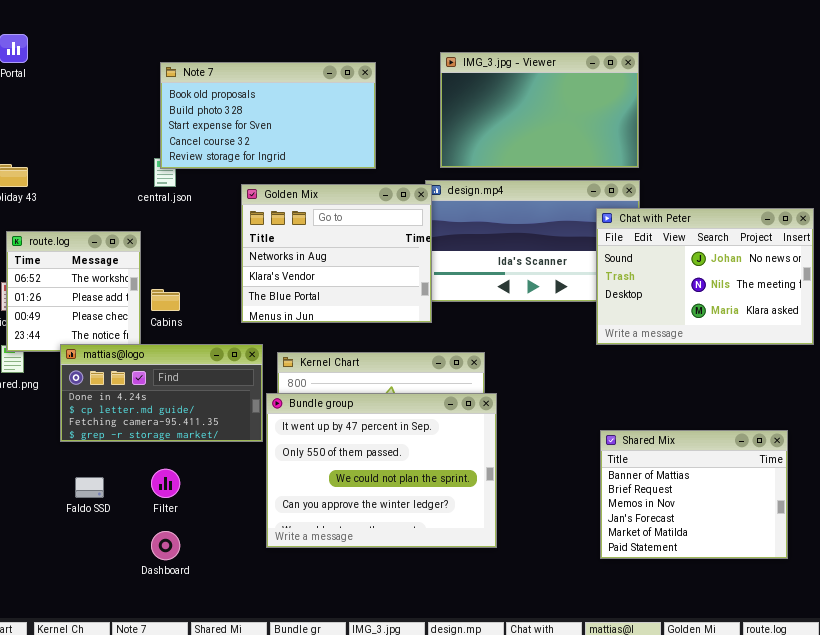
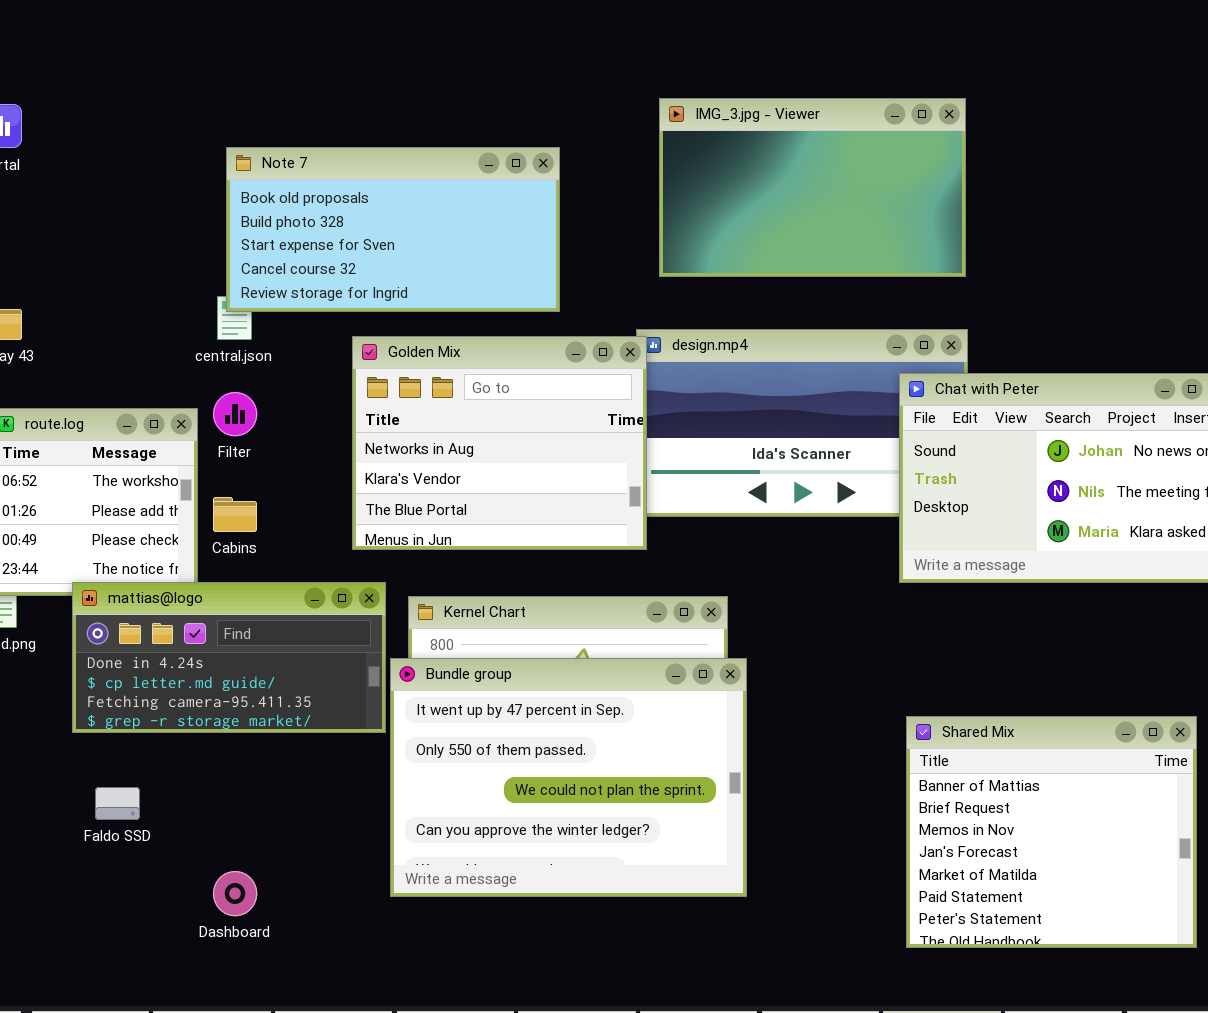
IMG_3.jpg - Viewer: [440,52,639,168] -> [659,98,966,277], moved
Shared Mix: [600,430,788,559] -> [906,716,1197,948], resized
Filter: [151,469,180,498] -> [213,392,257,436], moved

